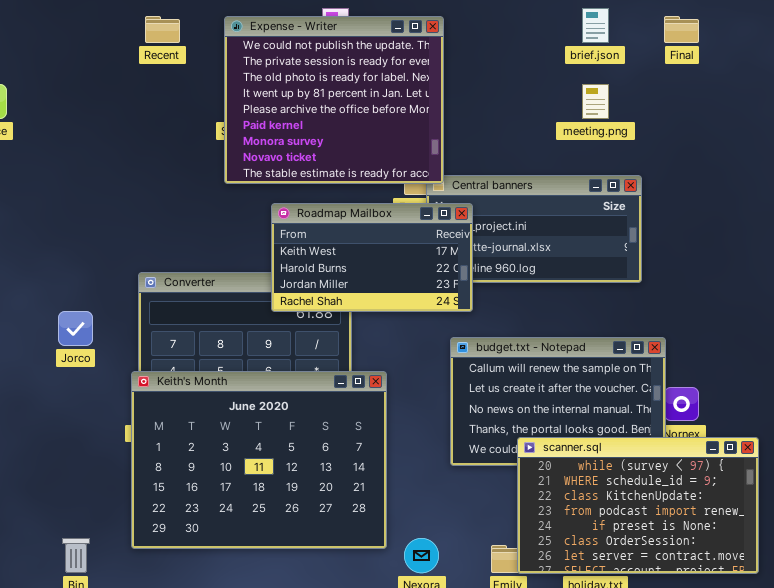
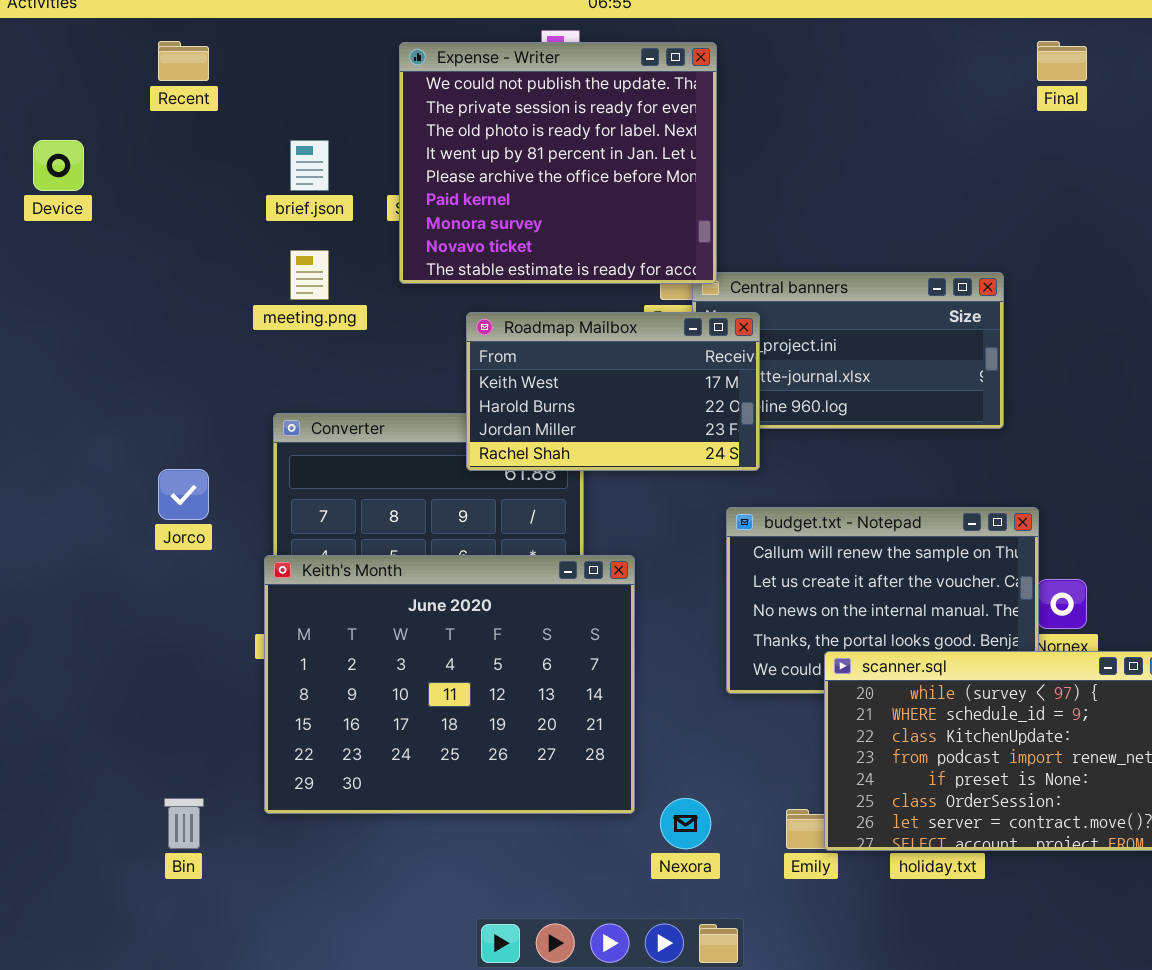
brief.json: [582,8,609,43] -> [290,140,329,191], moved
Recent: [145,16,180,43] -> [158,41,209,81], moved
meeting.png: [582,84,609,119] -> [290,250,329,300], moved

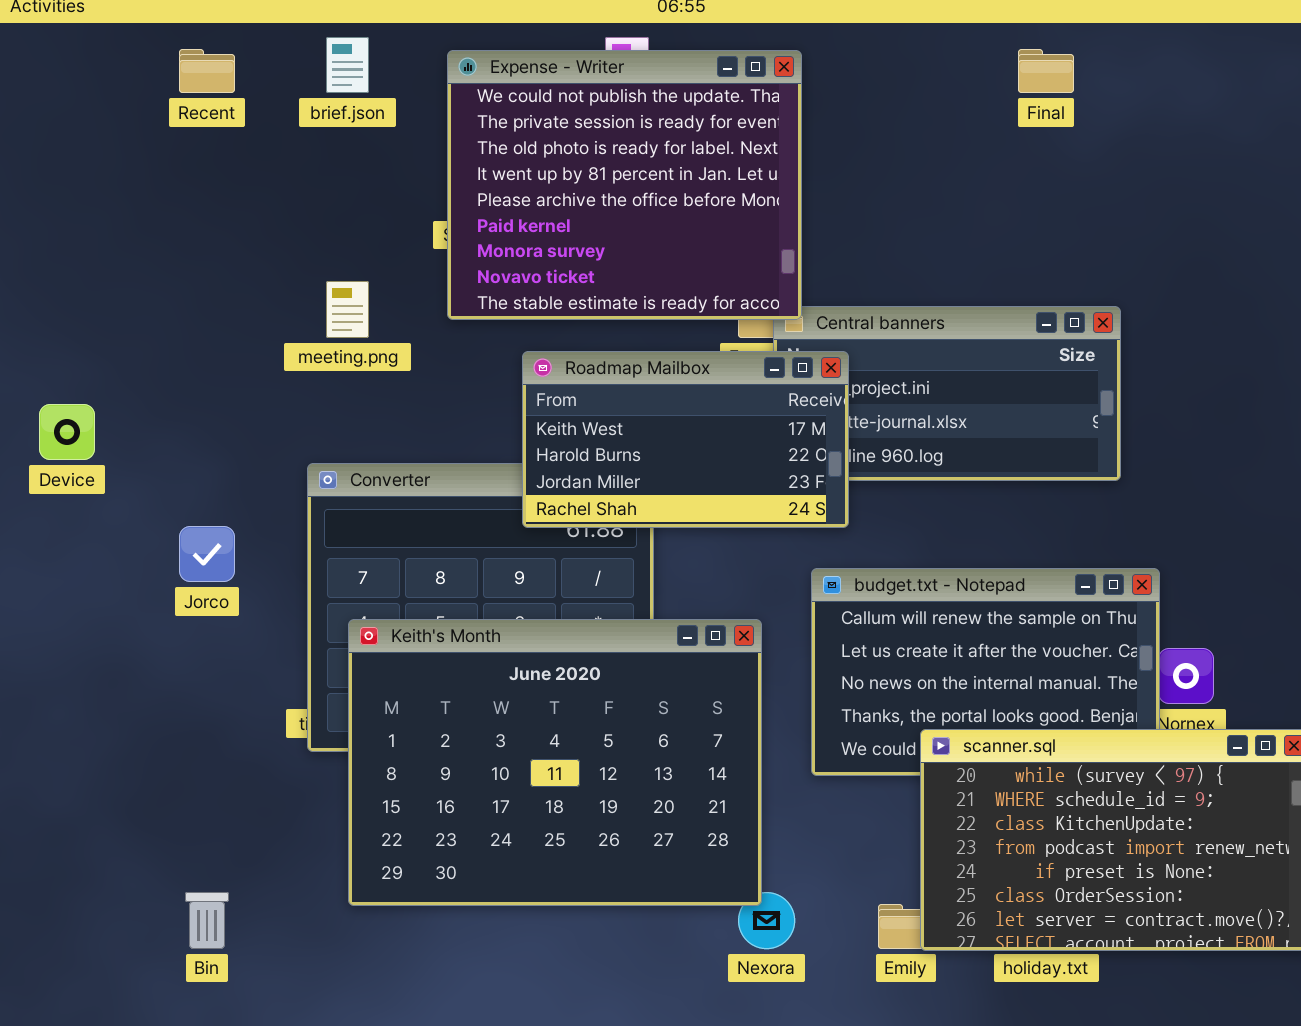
Final: [1037,41,1087,81] -> [1018,49,1074,93], moved
Device: [33,140,84,191] -> [39,404,95,460], moved
brief.json: [290,140,329,191] -> [326,37,369,93], moved
Keith's Month: [264,555,635,814] -> [348,619,762,906], moved

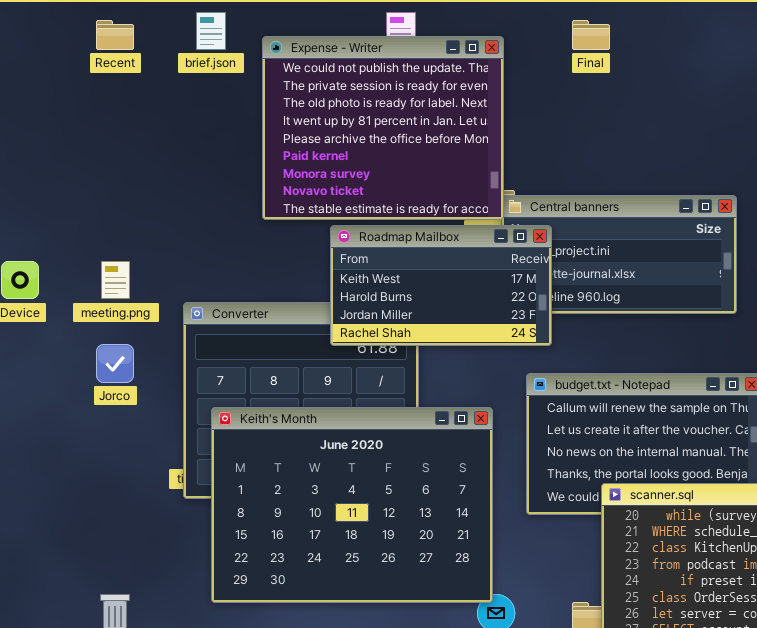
Final: [1018,49,1074,93] -> [572,20,610,50], moved
Expense - Writer: [447,50,802,320] -> [262,36,504,220], moved
meeting.png: [326,281,369,338] -> [101,261,130,299], moved

